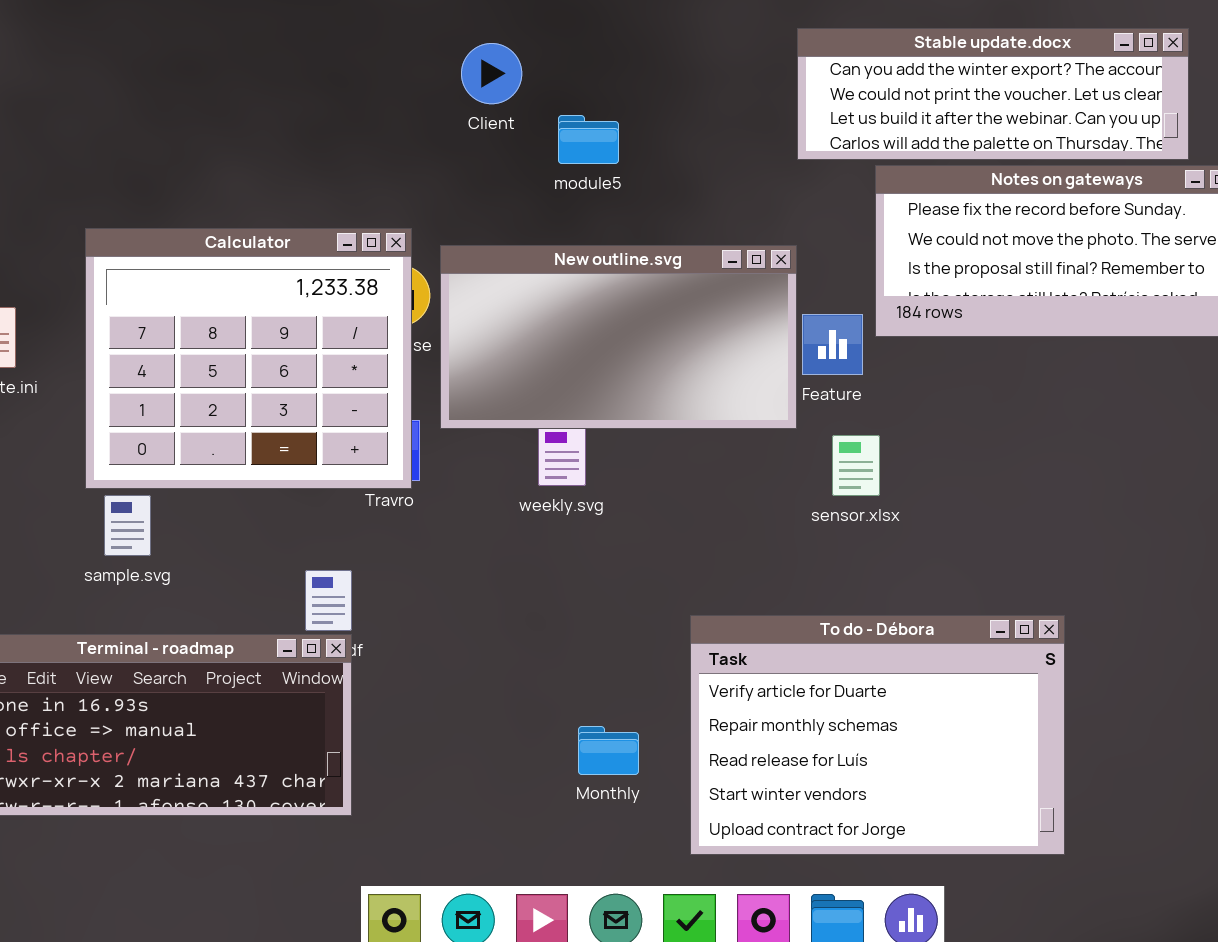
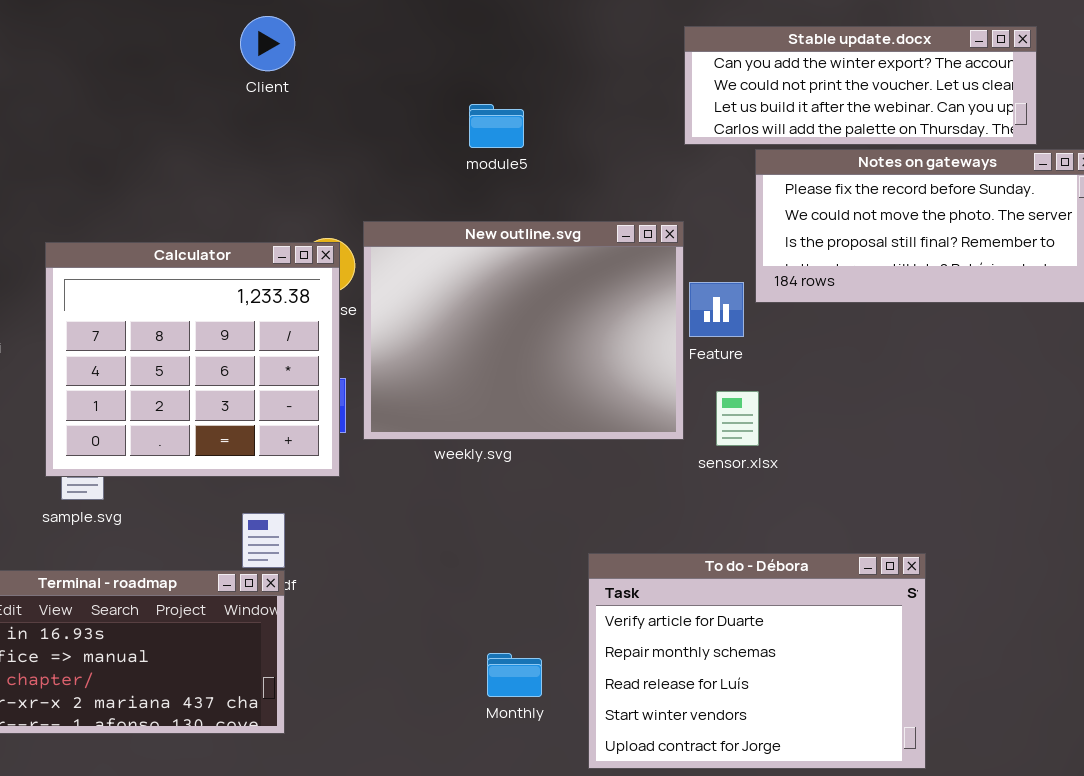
Client: [461,43,522,104] -> [240,16,295,71], moved
Calculator: [85,228,412,489] -> [45,242,340,477], moved
New outline.svg: [440,245,797,429] -> [363,221,684,440], resized

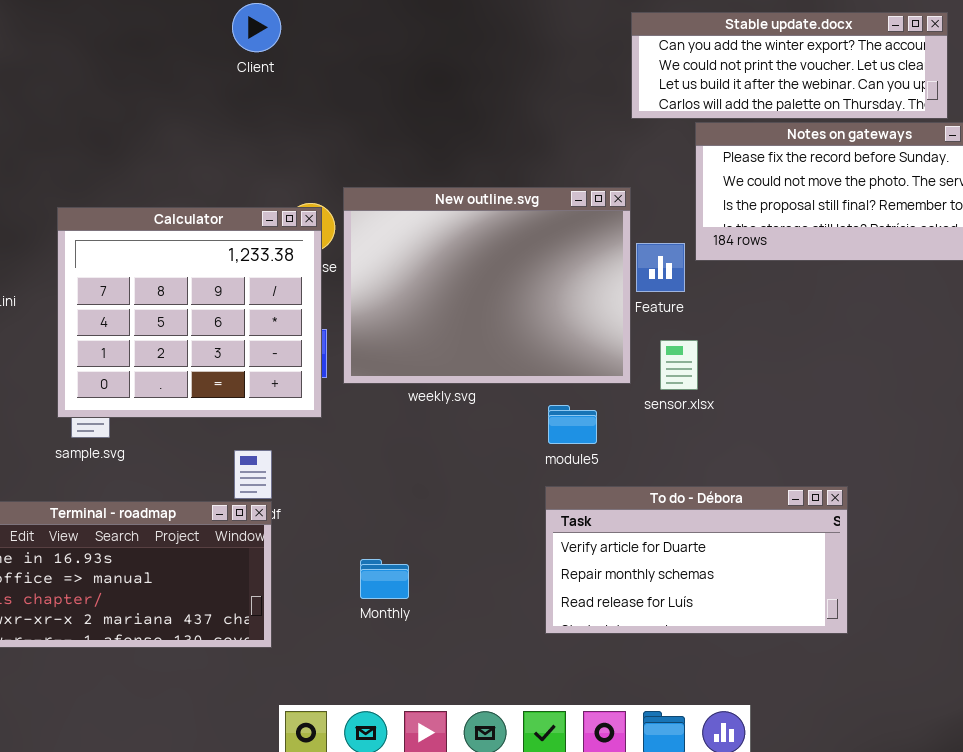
module5: [469,104,524,148] -> [548,405,597,444], moved
To do - Débora: [588,553,926,769] -> [545,486,848,634], resized
Monthly: [487,653,542,697] -> [360,559,409,599], moved

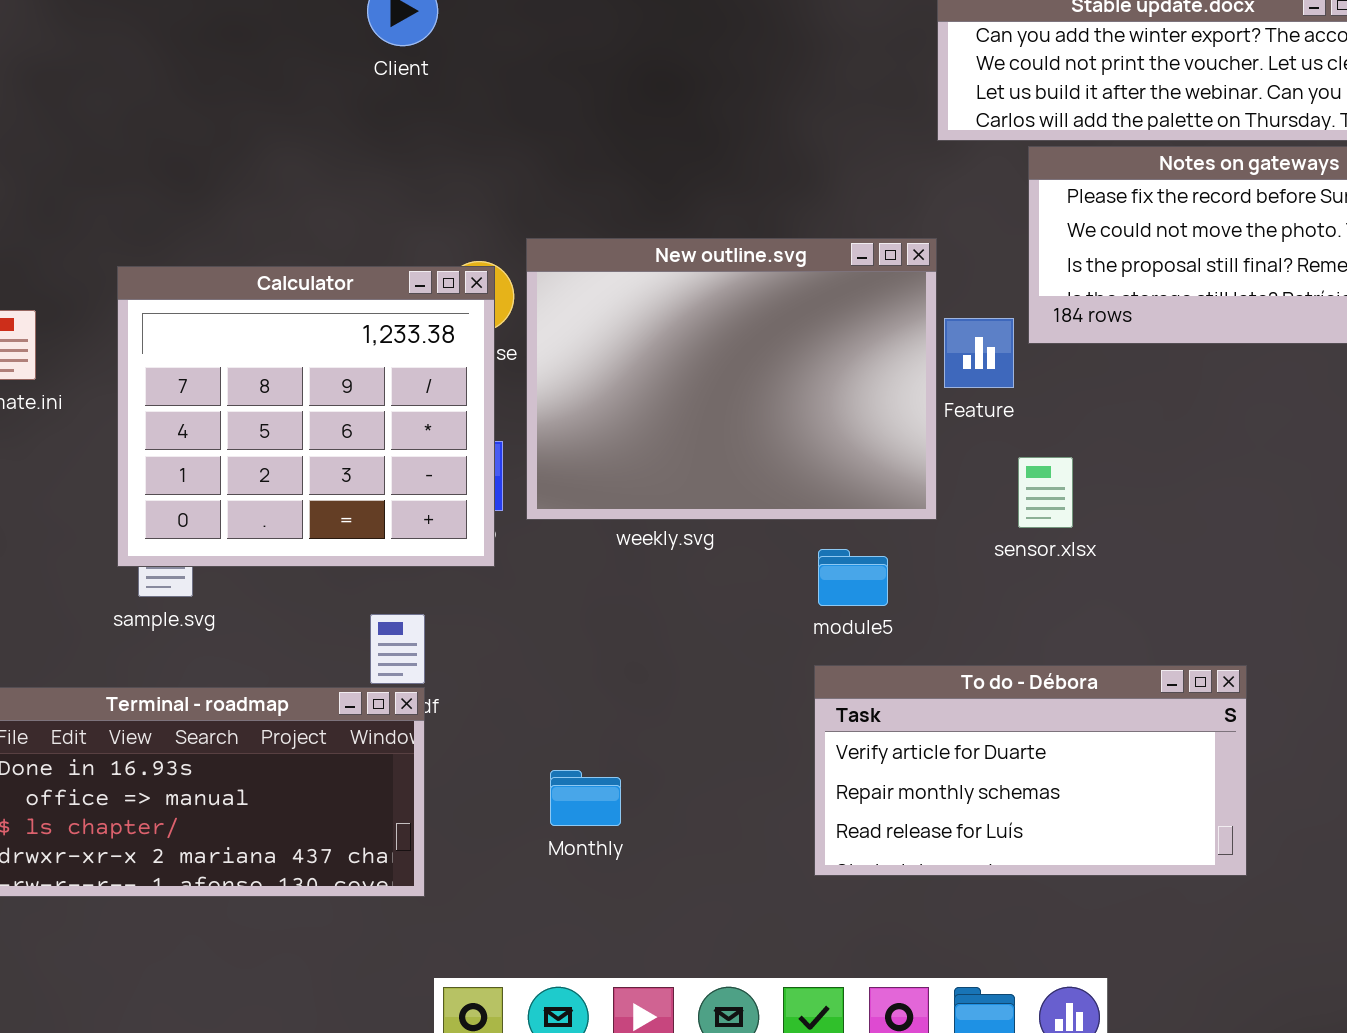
sensor.xlsx: [660,340,698,390] -> [1018,457,1073,528], moved

